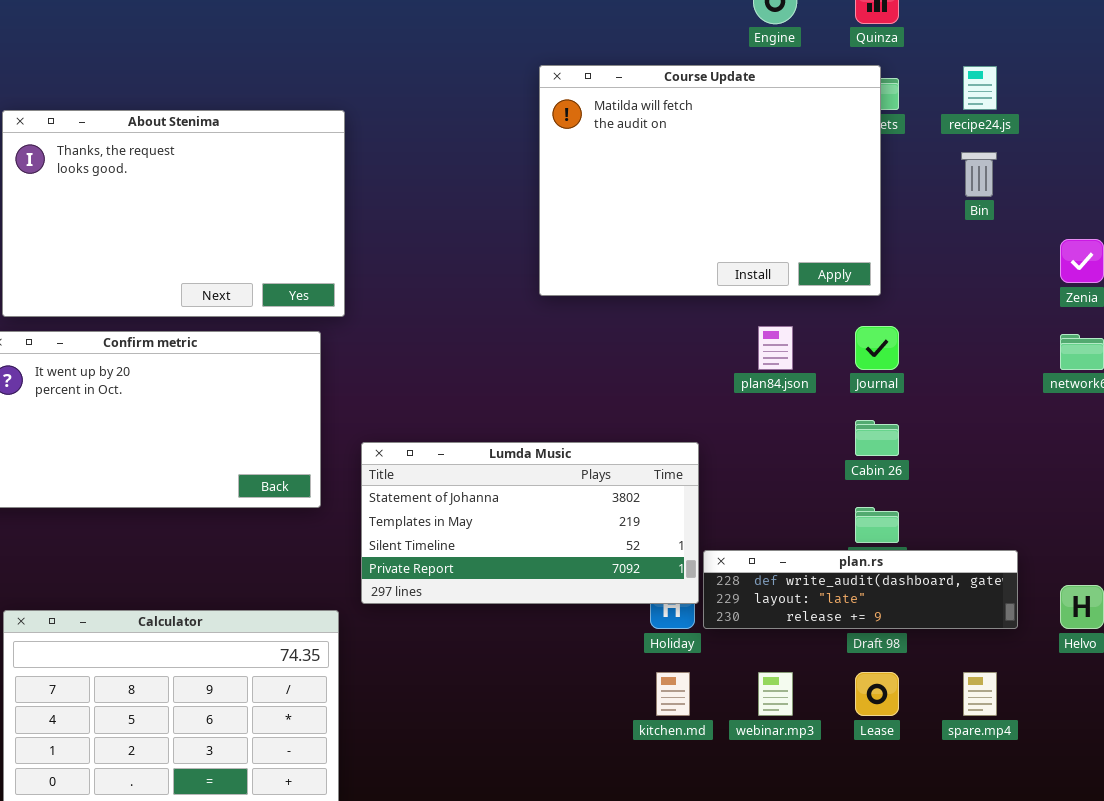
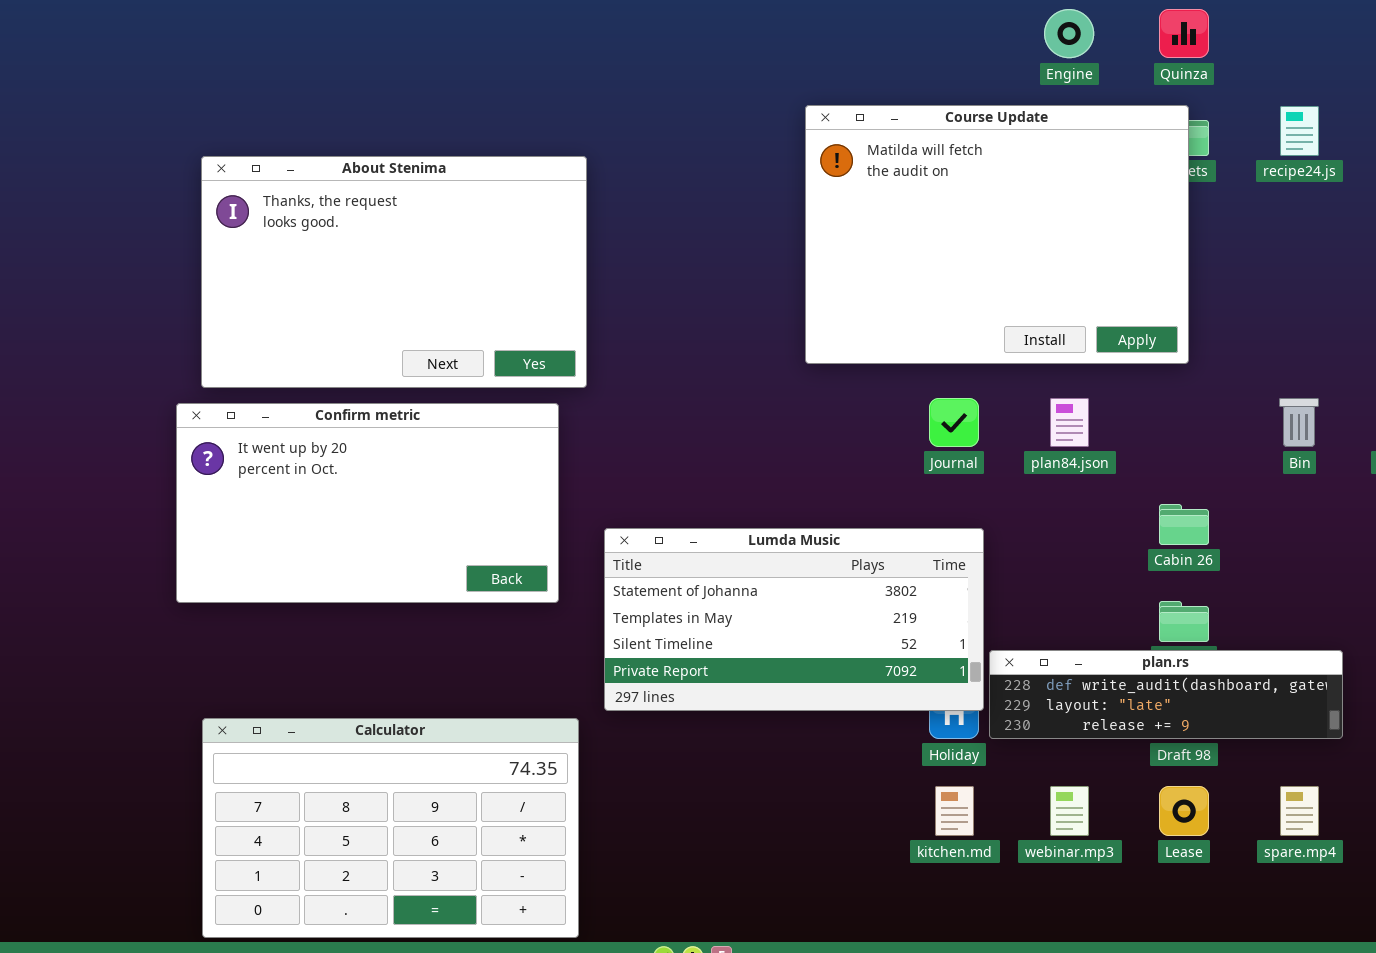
Bin: [961,152,997,197] -> [1279,398,1319,447], moved
Journal: [855,326,899,370] -> [929,398,979,447], moved

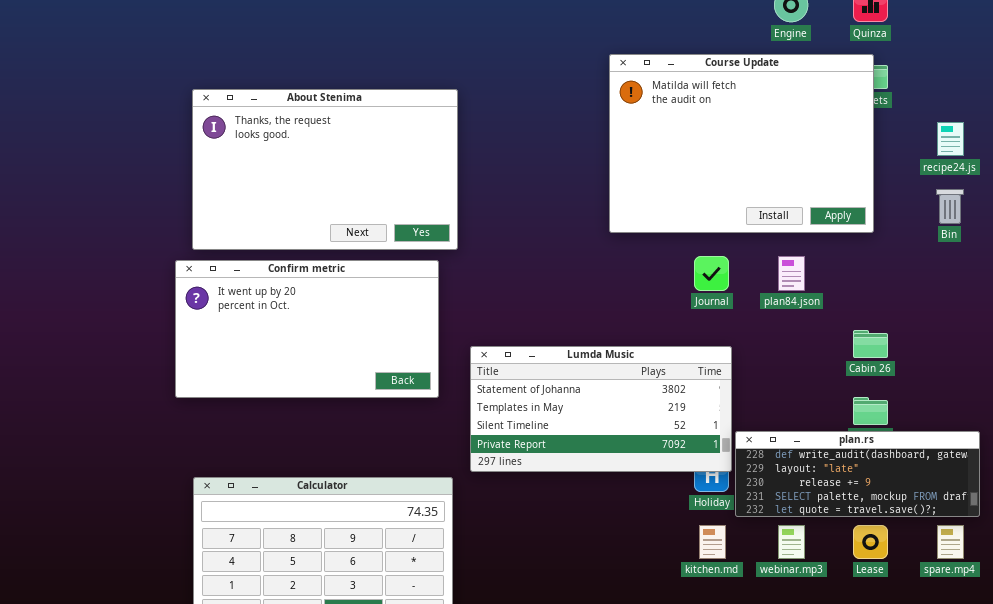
recipe24.js: [1280,106,1319,156] -> [937,122,964,156], moved
Bin: [1279,398,1319,447] -> [936,189,964,224], moved
plan.rs: [989,650,1343,739] -> [735,431,980,517], resized

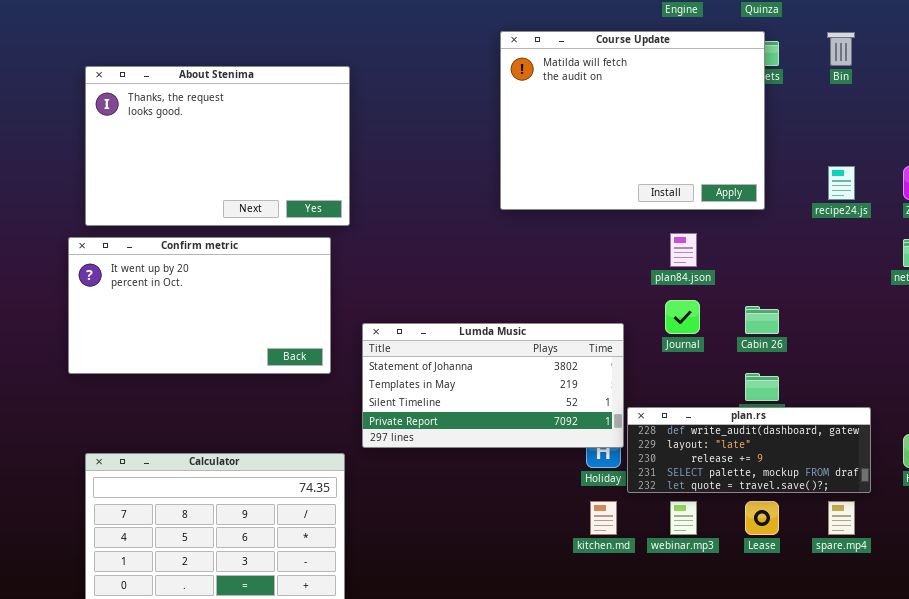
recipe24.js: [937,122,964,156] -> [828,166,855,200], moved
Bin: [936,189,964,224] -> [827,32,855,66], moved
Journal: [694,256,729,291] -> [665,300,700,334], moved

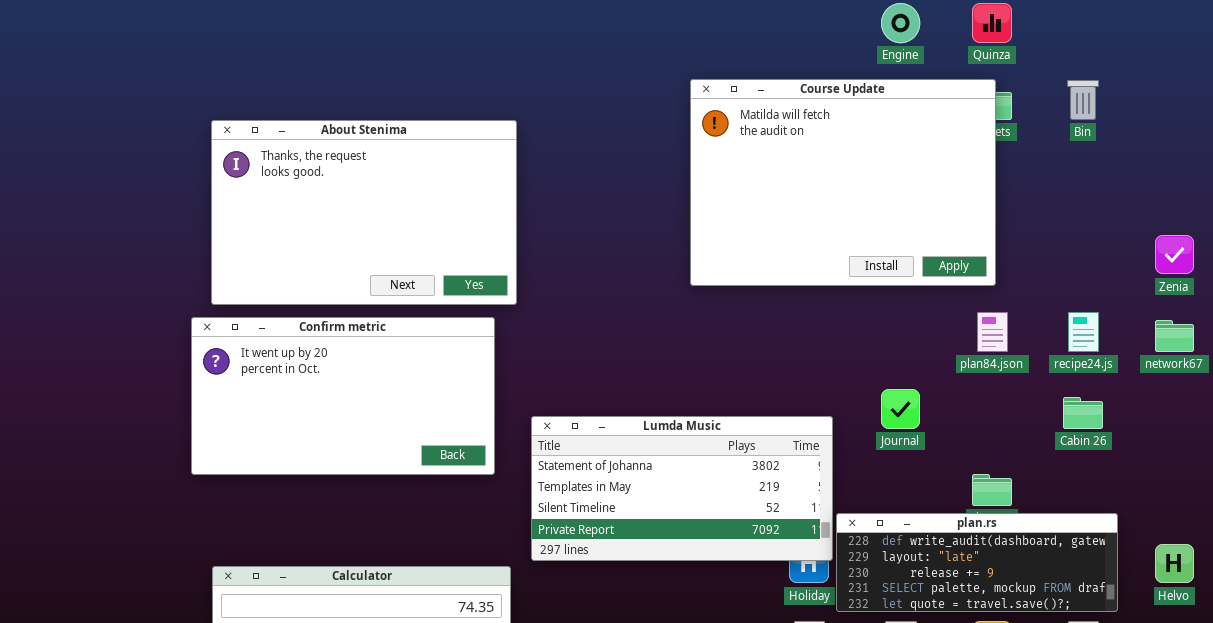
recipe24.js: [828,166,855,200] -> [1068,312,1099,352], moved
plan84.json: [670,233,697,267] -> [977,312,1008,352], moved
Cabin 26: [745,306,779,334] -> [1063,397,1103,429], moved

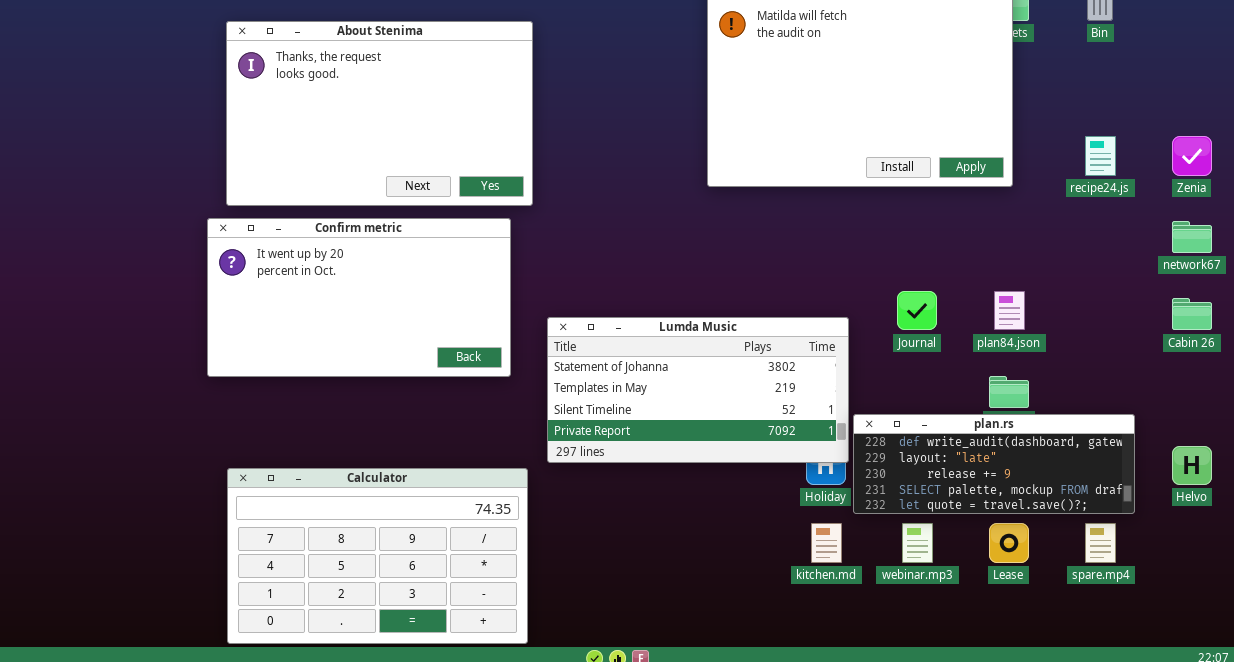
plan84.json: [977,312,1008,352] -> [994,291,1025,330], moved
recipe24.js: [1068,312,1099,352] -> [1085,136,1116,176], moved
Cabin 26: [1063,397,1103,429] -> [1172,298,1212,330], moved

